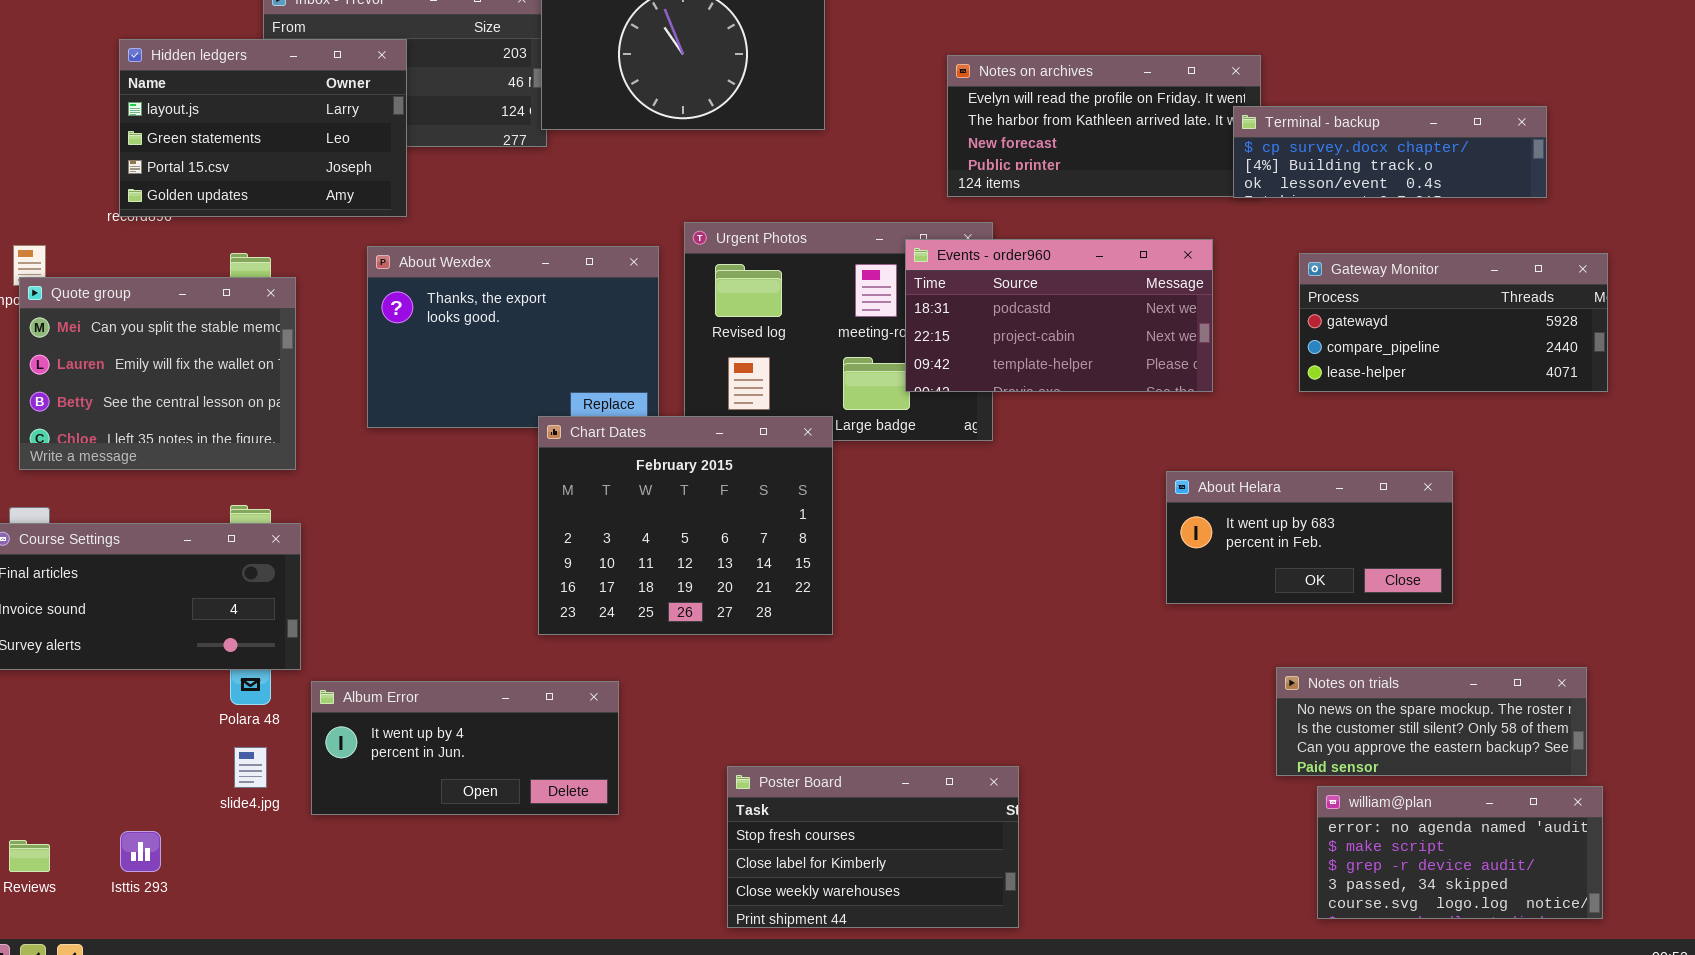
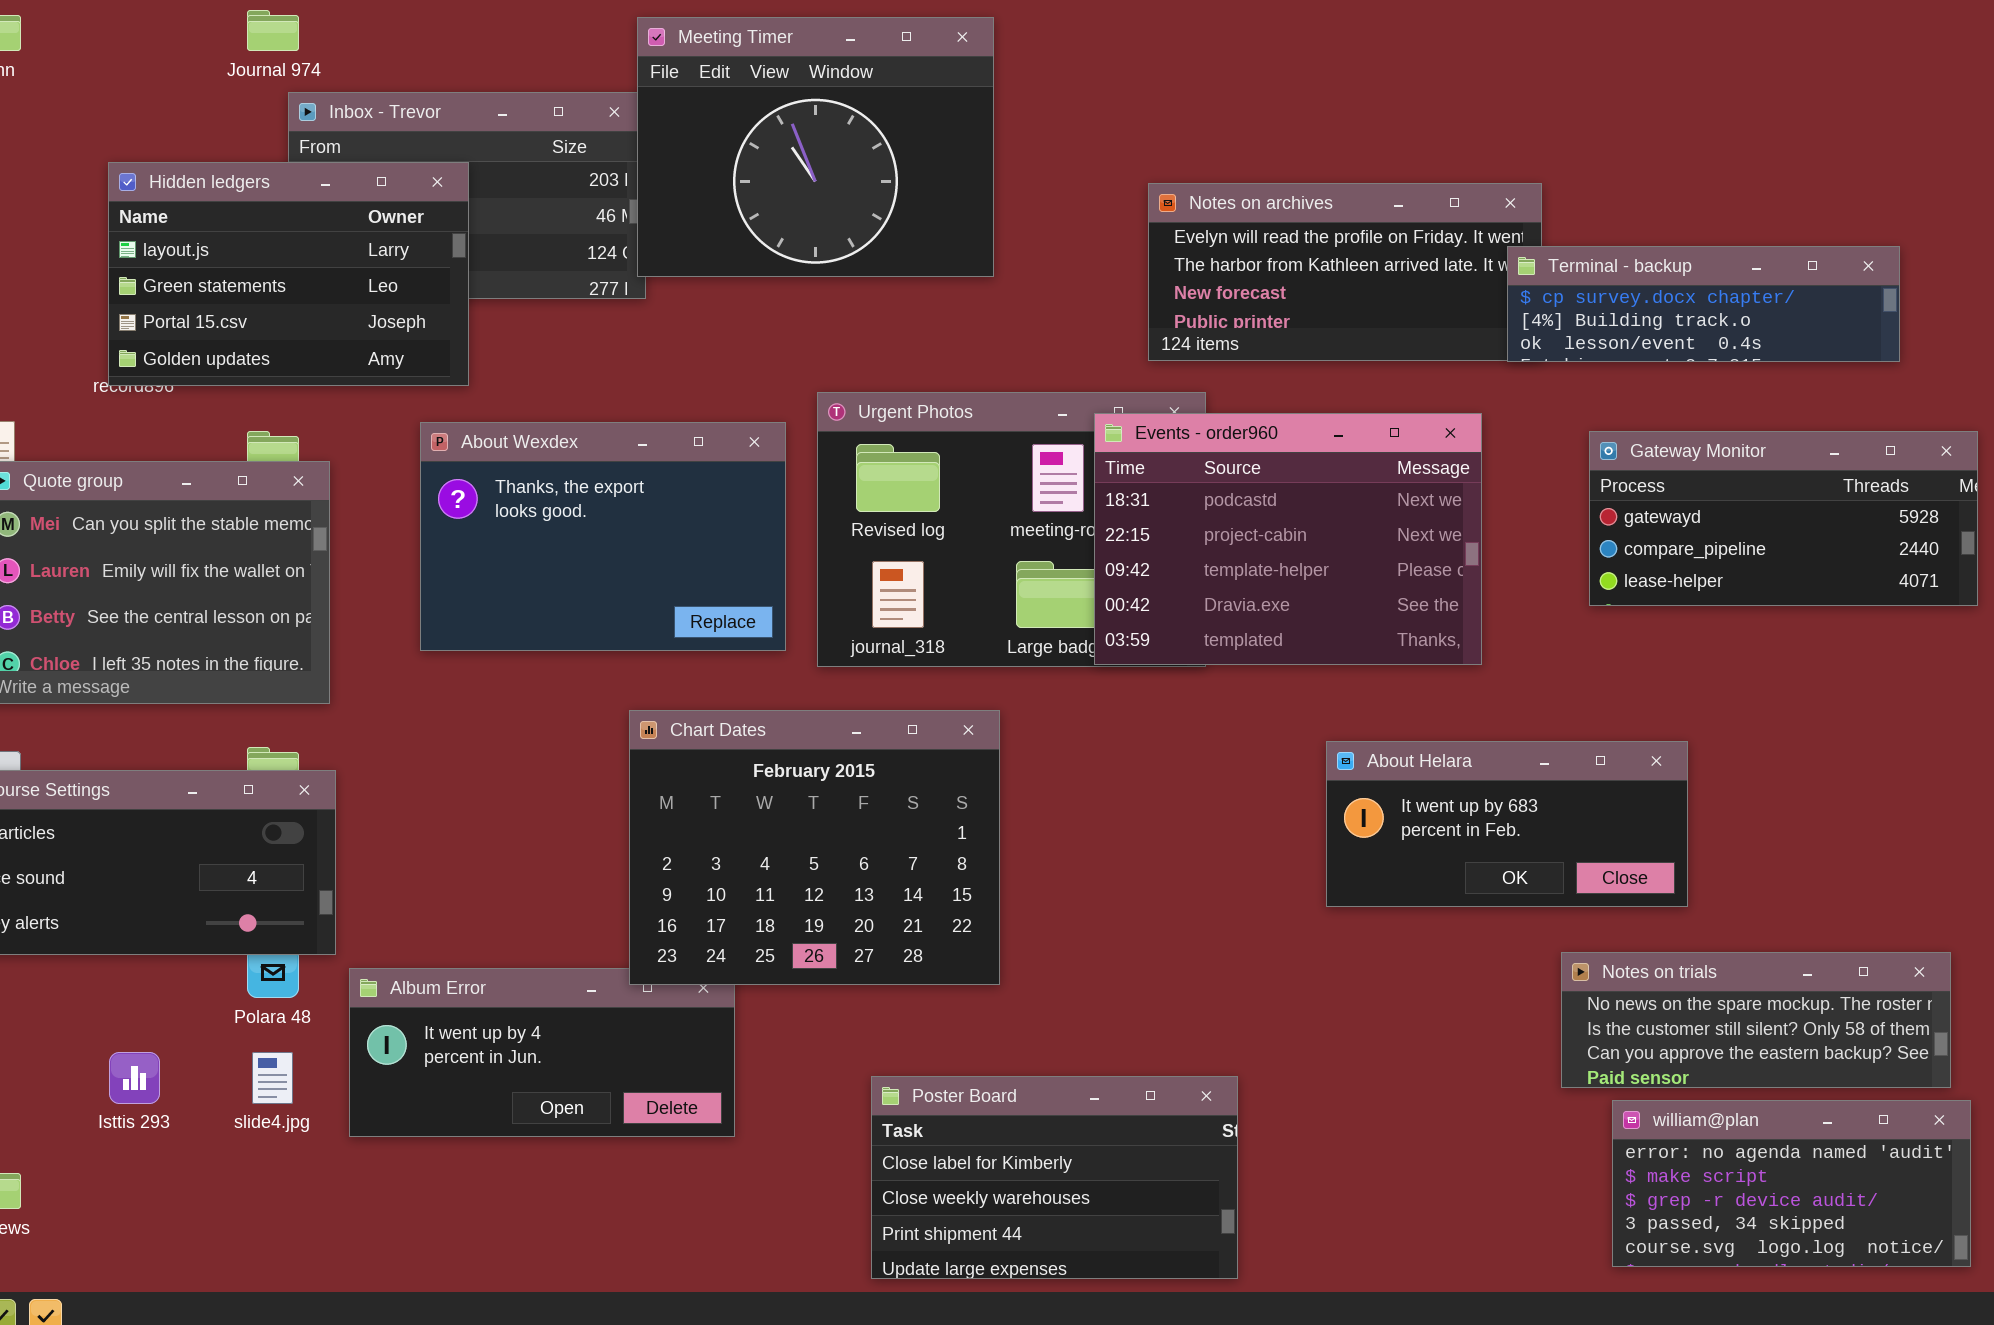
Events - order960: [905,239,1213,392] -> [1094,413,1482,665], resized
Chart Dates: [538,416,833,635] -> [629,710,1000,985], moved
About Helara: [1166,471,1453,604] -> [1326,741,1688,907], moved
Poster Board: [727,766,1019,928] -> [871,1076,1238,1279], scrolled down 1 row
Isttis 293: [120,831,161,872] -> [109,1052,160,1104], moved

